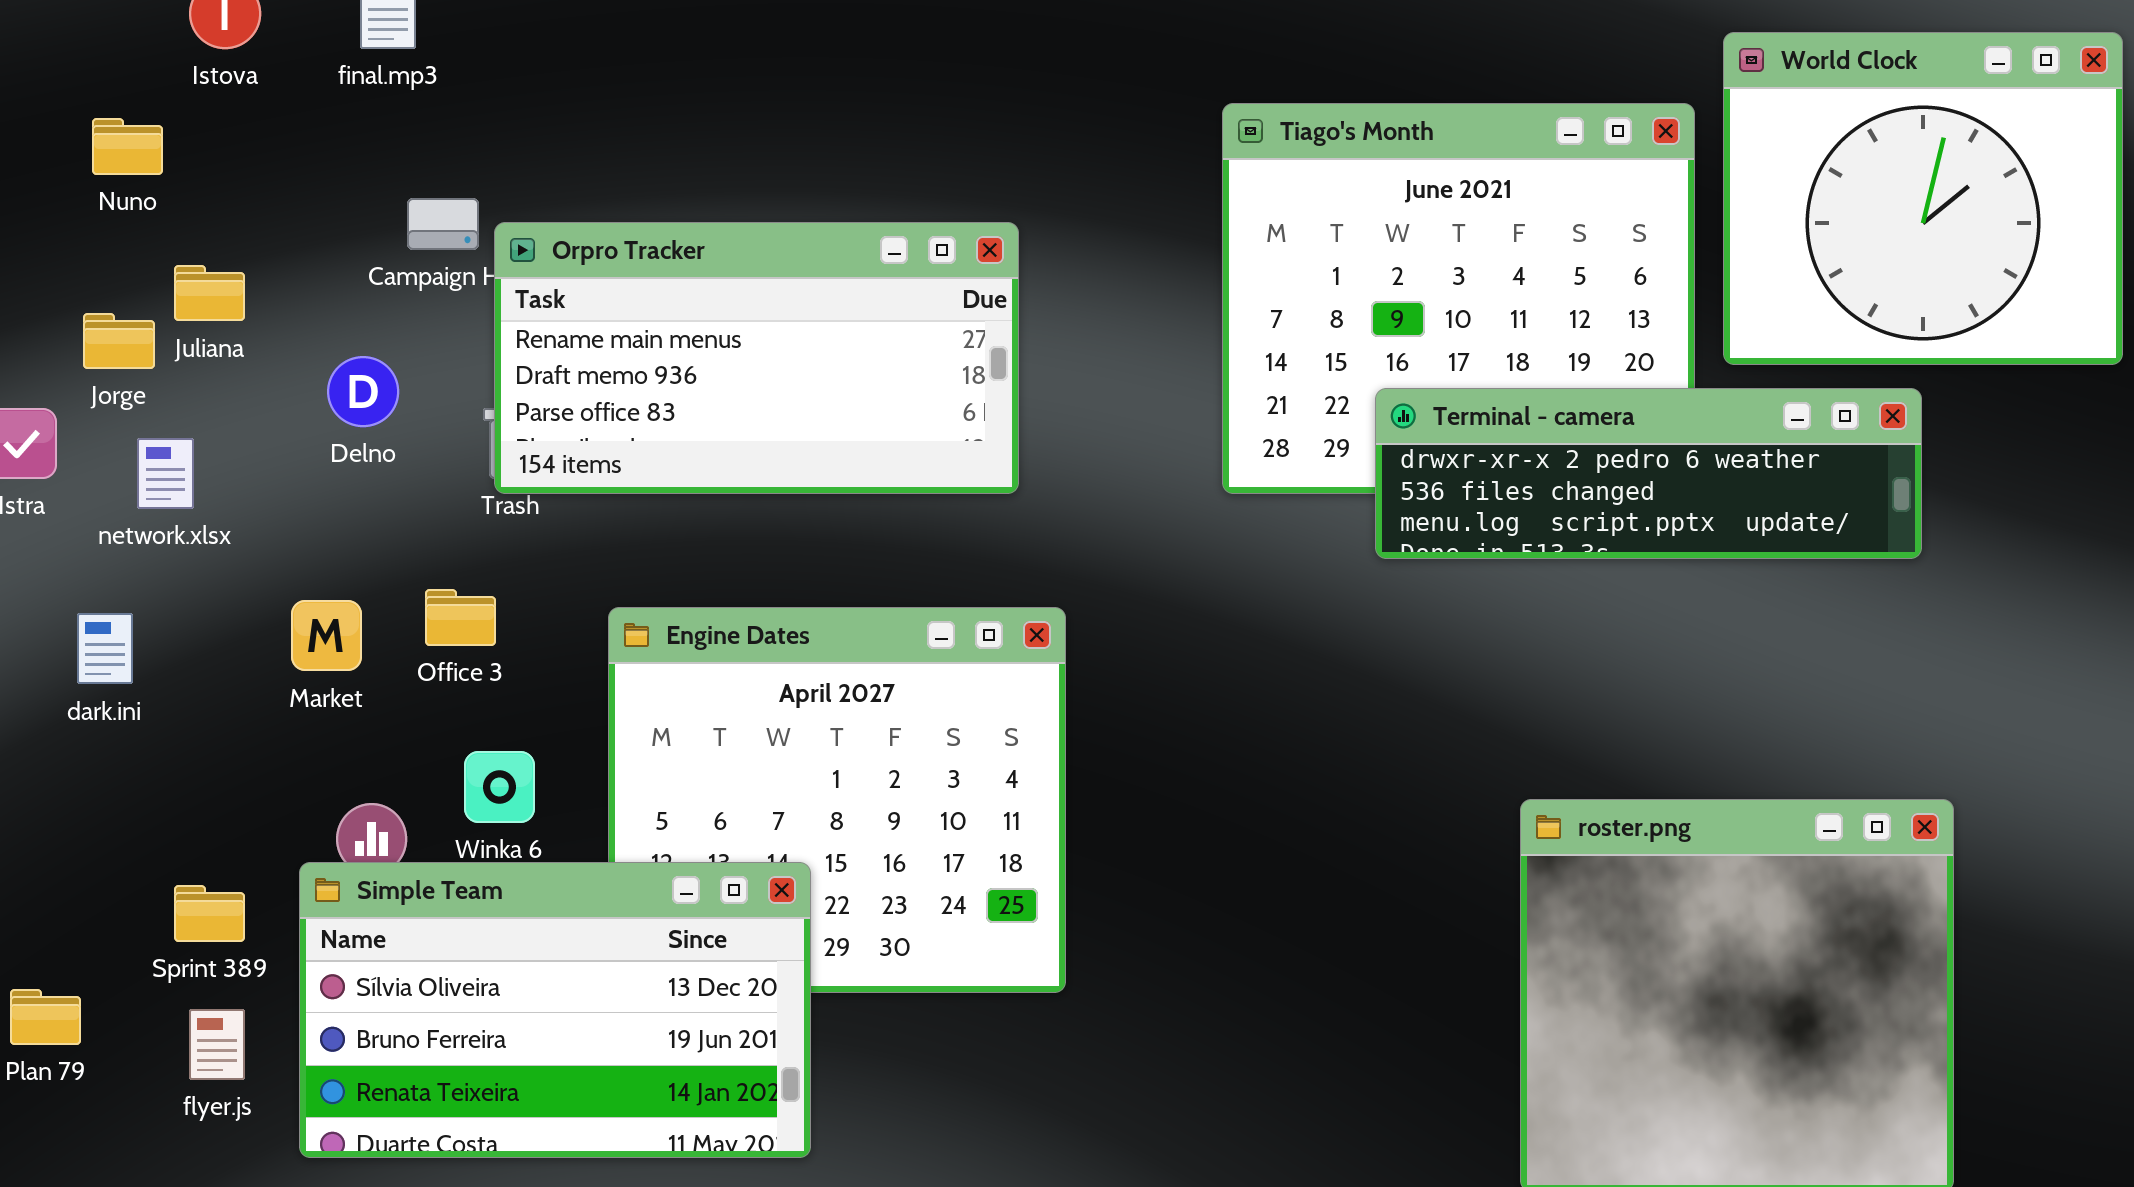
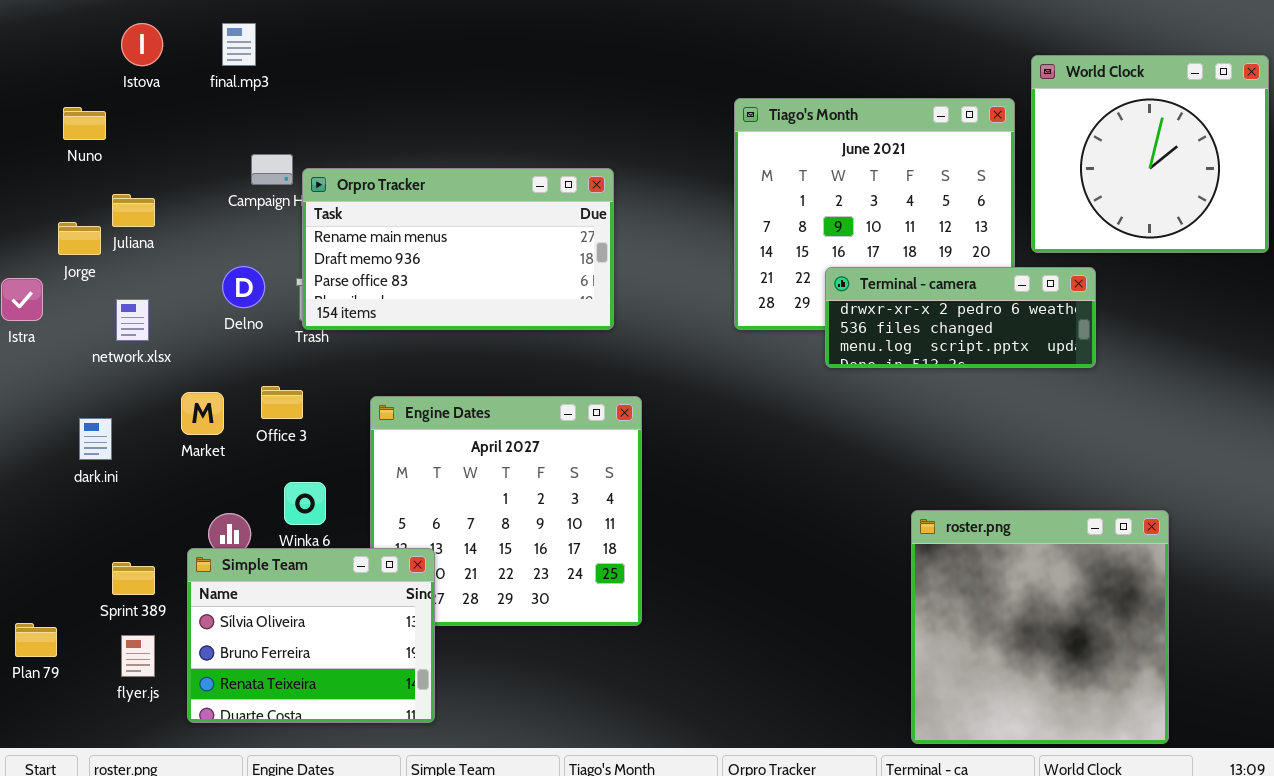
Delno: [327,356,399,427] -> [222,266,265,308], moved
Terminal - camera: [1375,388,1922,559] -> [825,267,1096,368], resized
network.xlsx: [137,438,194,509] -> [116,299,149,341], moved
dark.ini: [77,613,133,684] -> [79,418,112,460], moved
Simple Team: [299,862,811,1158] -> [187,548,435,723], resized

